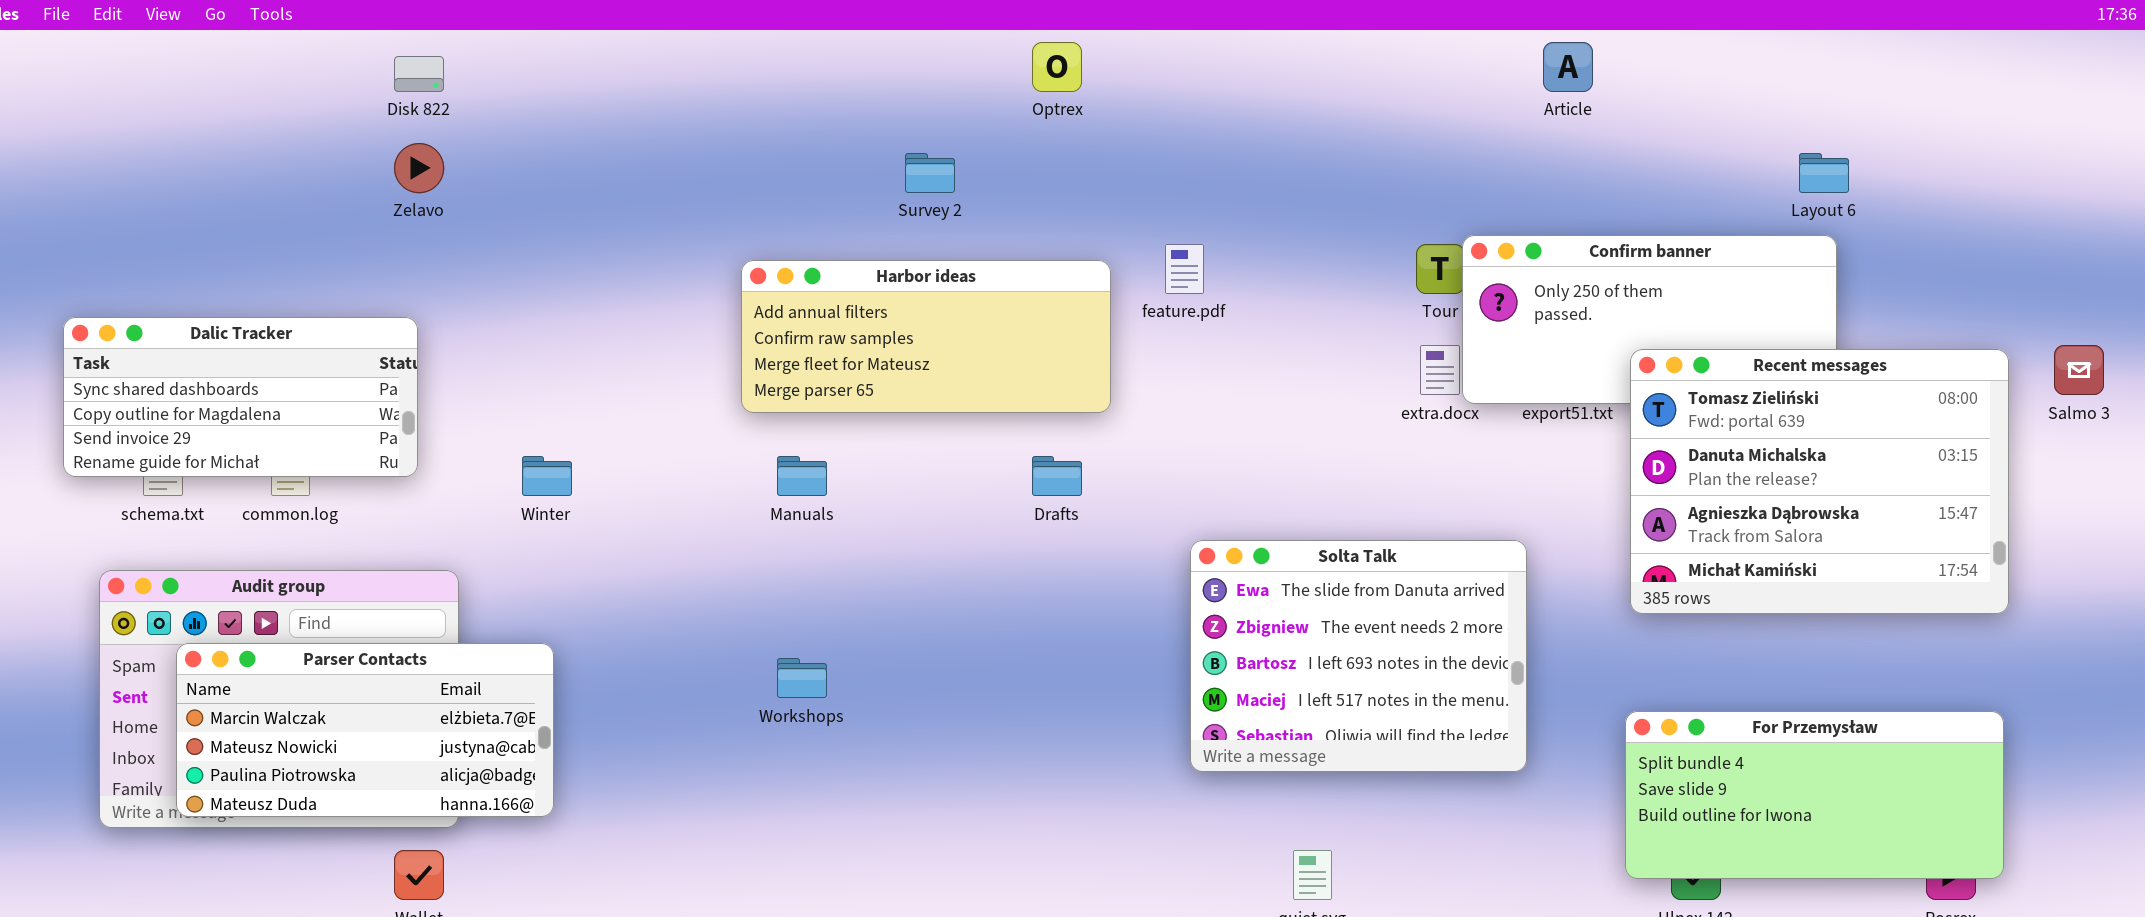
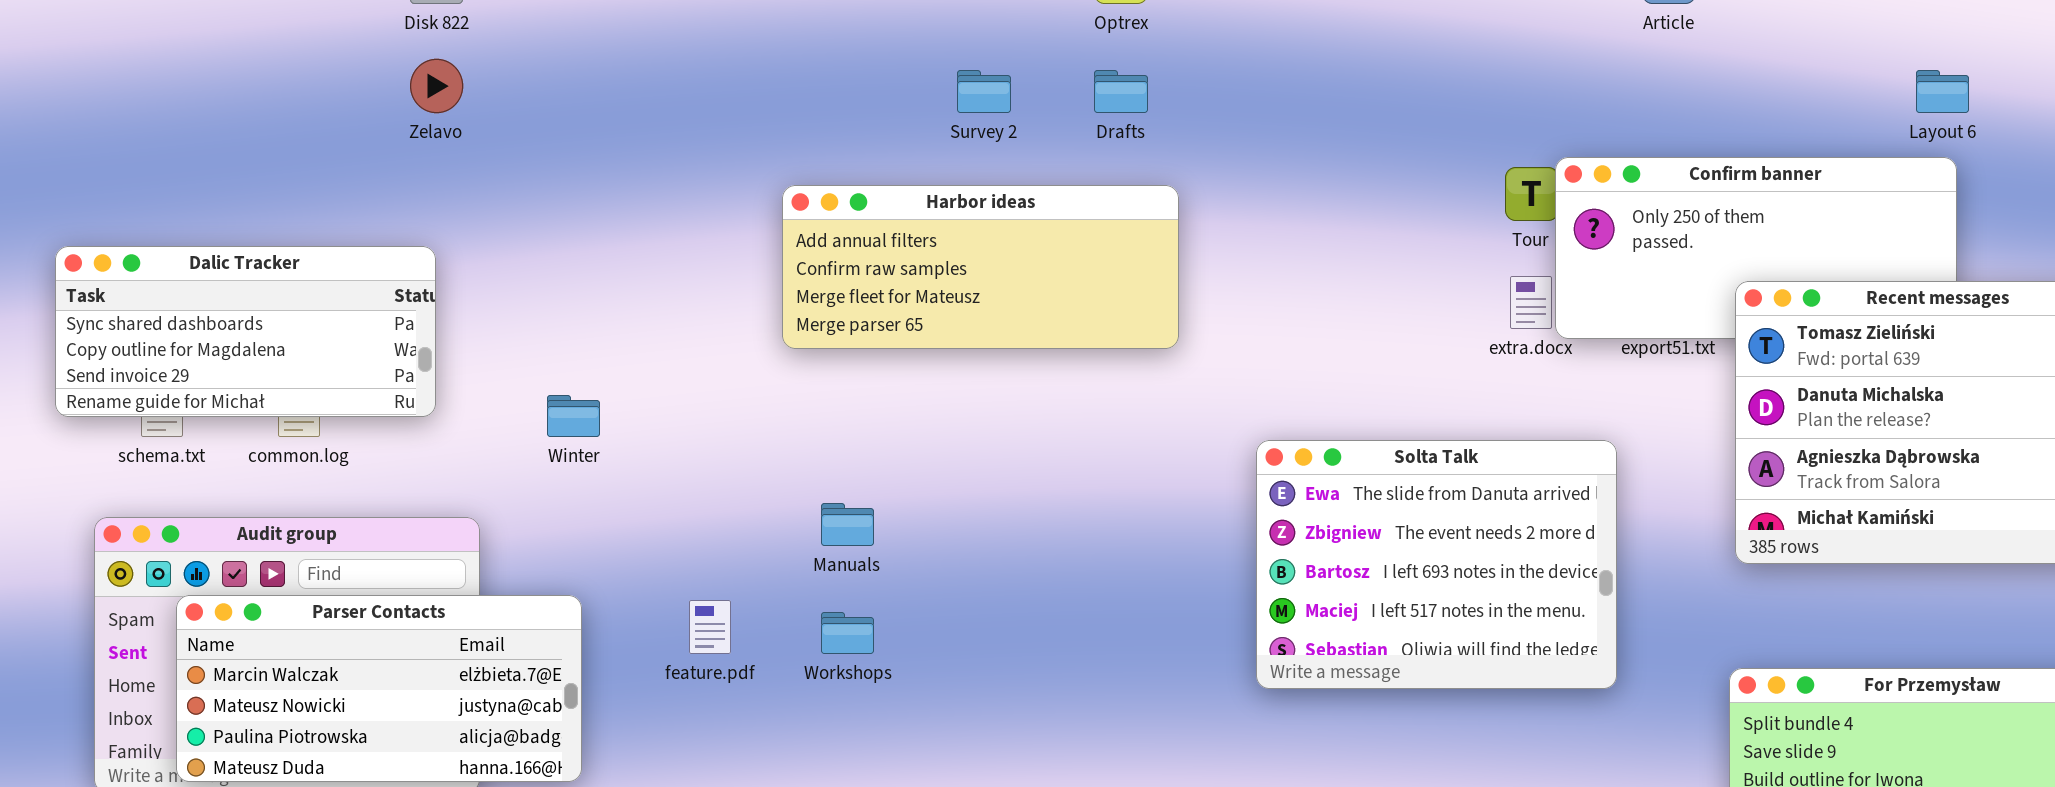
feature.pdf: [1165,244,1204,294] -> [689,600,731,654], moved
Manuals: [777,456,827,496] -> [821,503,874,546], moved
Drafts: [1032,456,1082,496] -> [1094,70,1148,113], moved
Solta Talk: [1190,540,1527,772] -> [1256,440,1617,689], moved

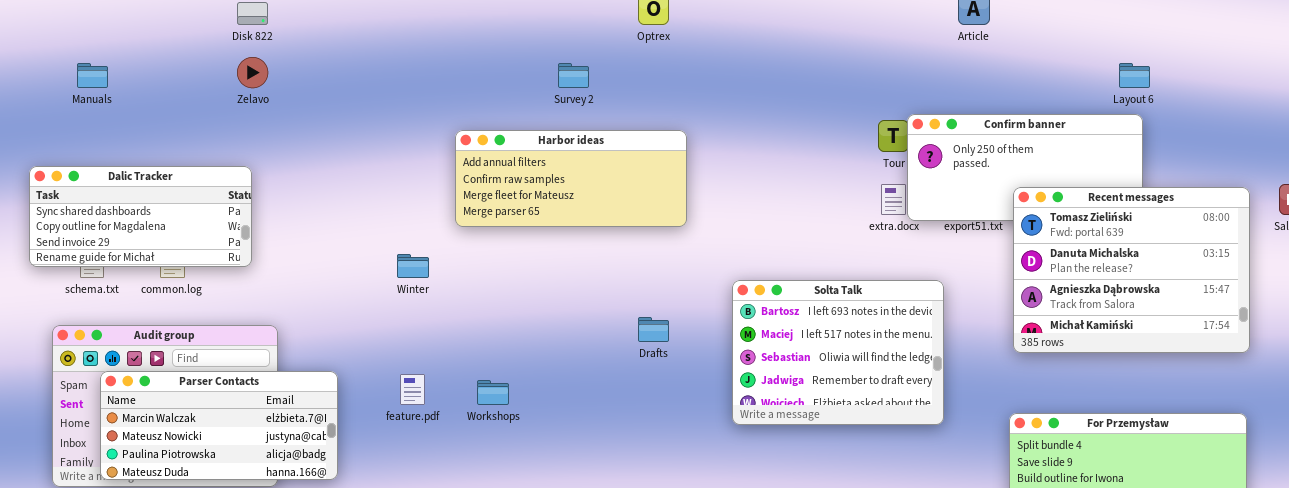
Drafts: [1094,70,1148,113] -> [638,317,669,342], moved
Winter: [547,395,600,437] -> [397,254,429,278], moved
Solta Talk: [1256,440,1617,689] -> [732,280,944,425], scrolled down 2 rows
Manuals: [821,503,874,546] -> [77,63,108,88], moved

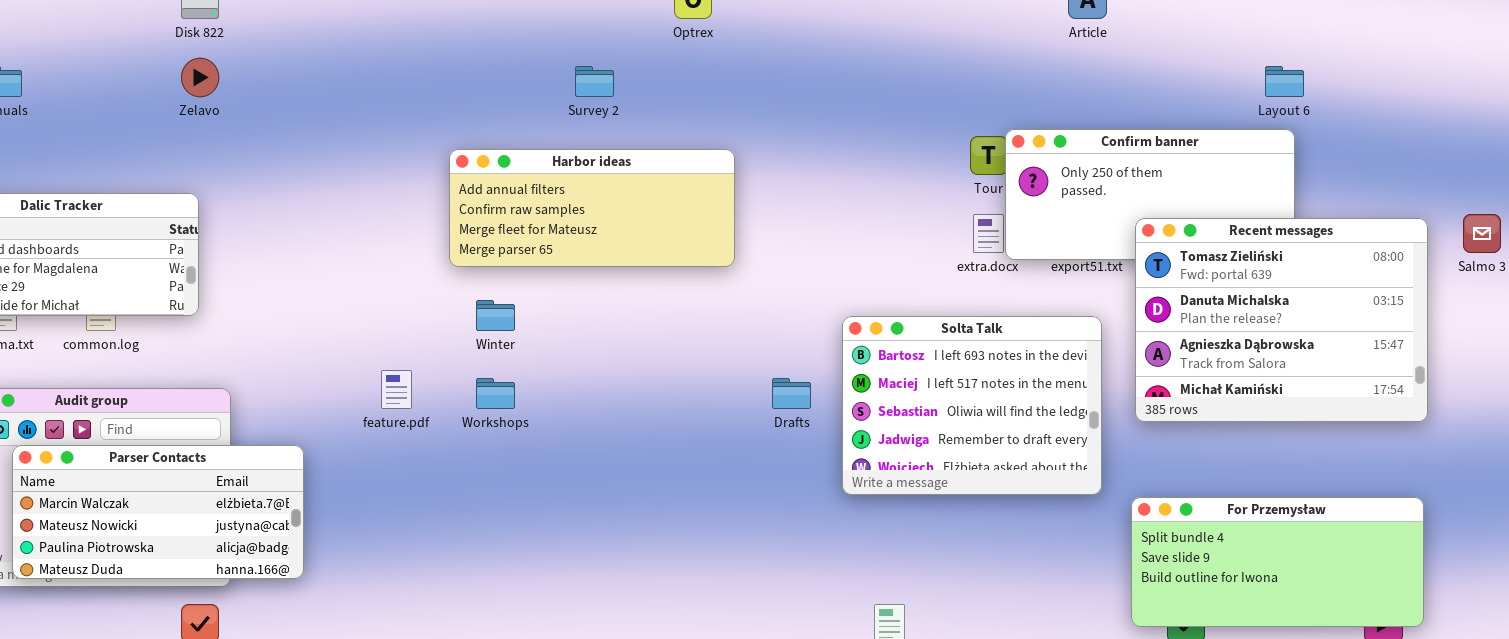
Winter: [397,254,429,278] -> [476,300,515,331], moved
Solta Talk: [732,280,944,425] -> [842,316,1102,495], moved
Drafts: [638,317,669,342] -> [772,378,811,409], moved
feature.pdf: [400,374,425,405] -> [381,370,412,409], moved
Workshops: [477,380,509,405] -> [476,378,515,409], moved

